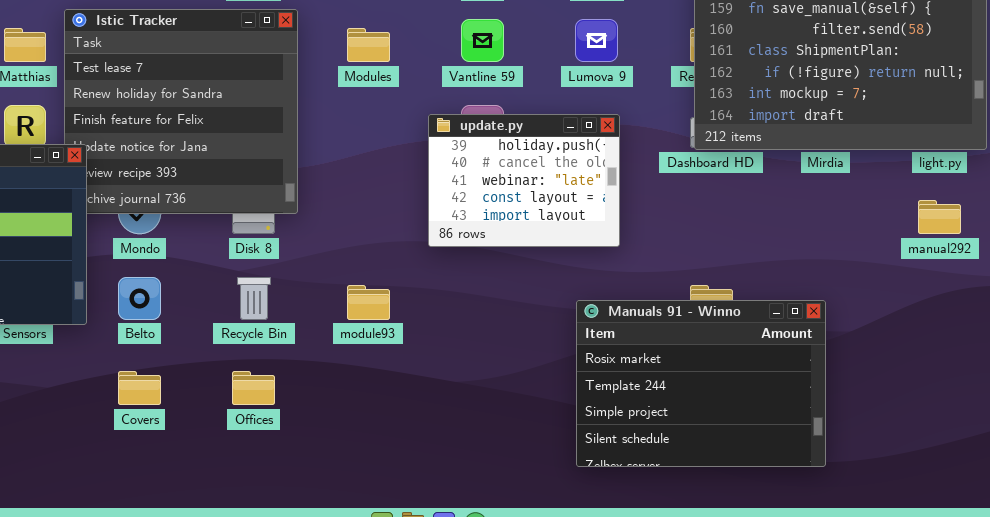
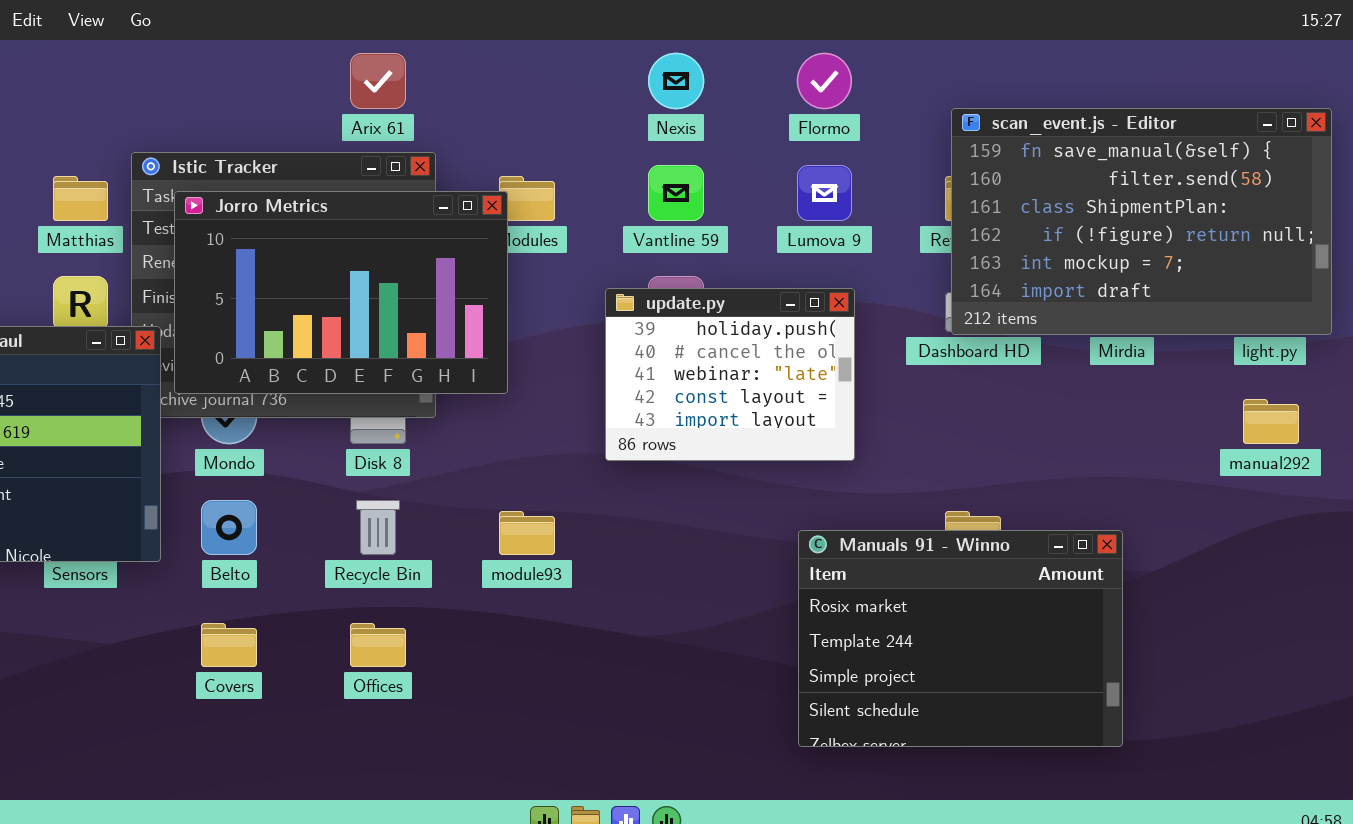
Jorro Metrics: none -> [174,191,508,394], opened

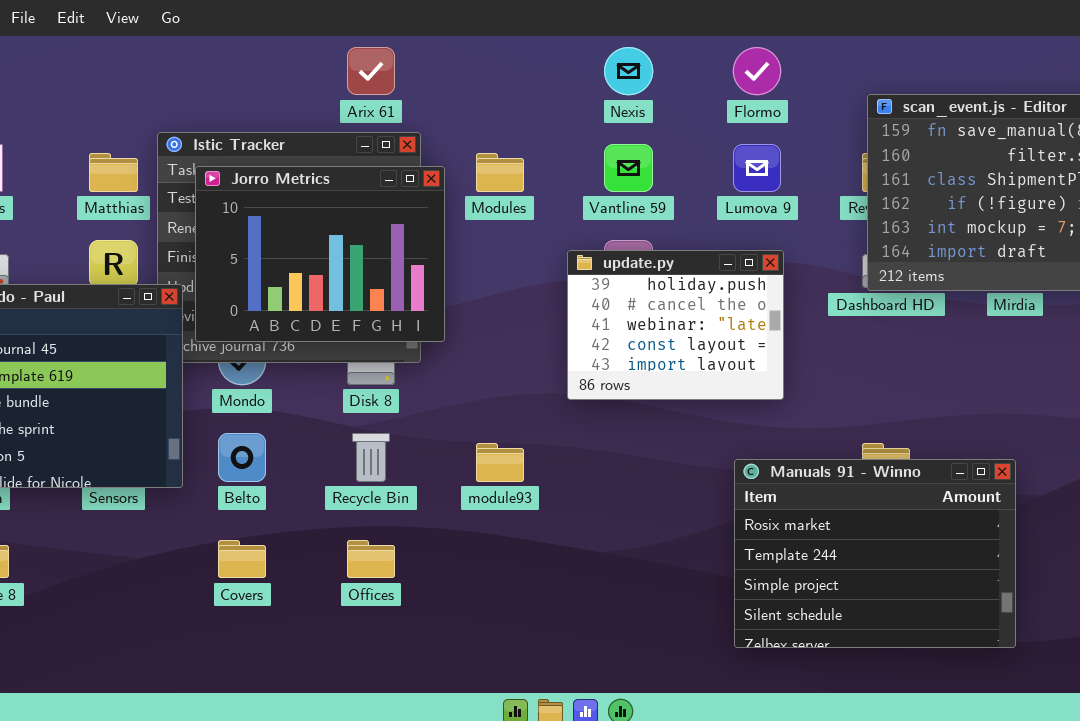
Jorro Metrics: [174,191,508,394] -> [195,166,445,342], resized

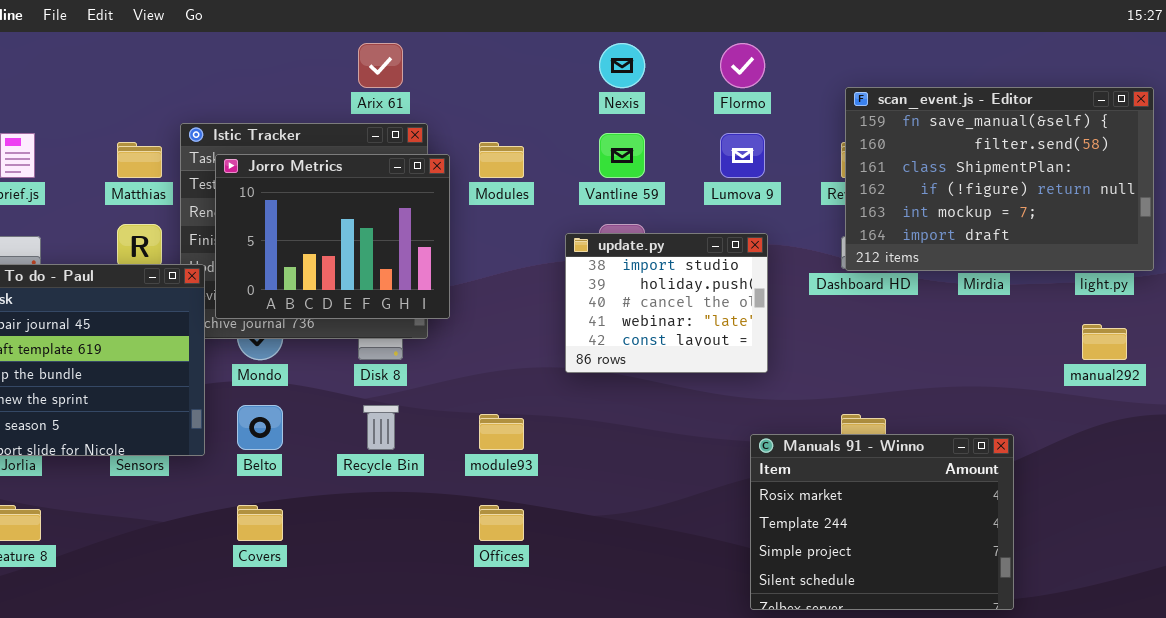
update.py: [567,250,784,400] -> [565,233,768,373], scrolled up 1 row
Manuals 91 - Winno: [734,459,1016,648] -> [750,434,1014,610], moved
Offices: [347,540,395,578] -> [479,505,524,541], moved

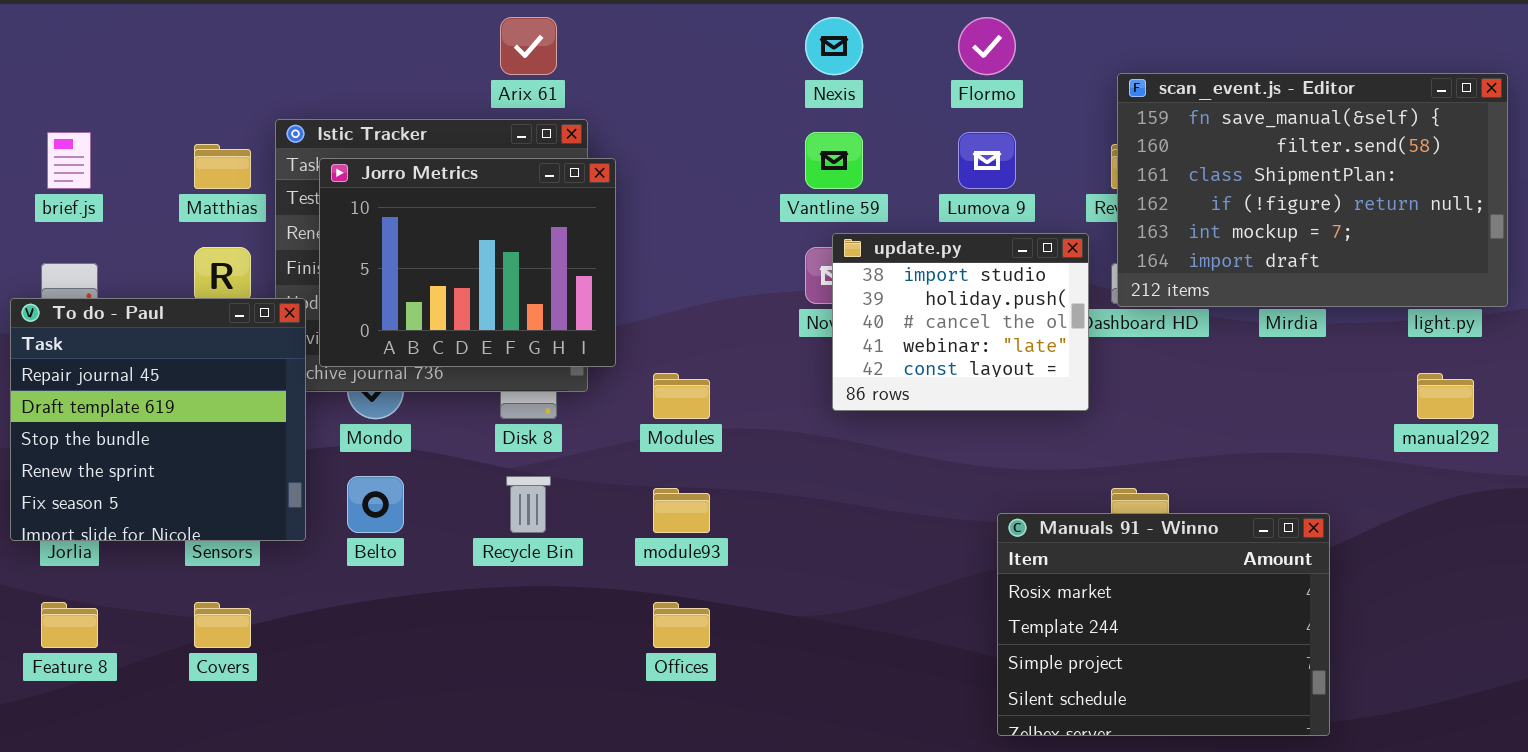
Modules: [479,142,524,178] -> [653,373,710,419], moved
update.py: [565,233,768,373] -> [832,233,1089,411], moved
Covers: [237,505,283,541] -> [194,602,251,648], moved

